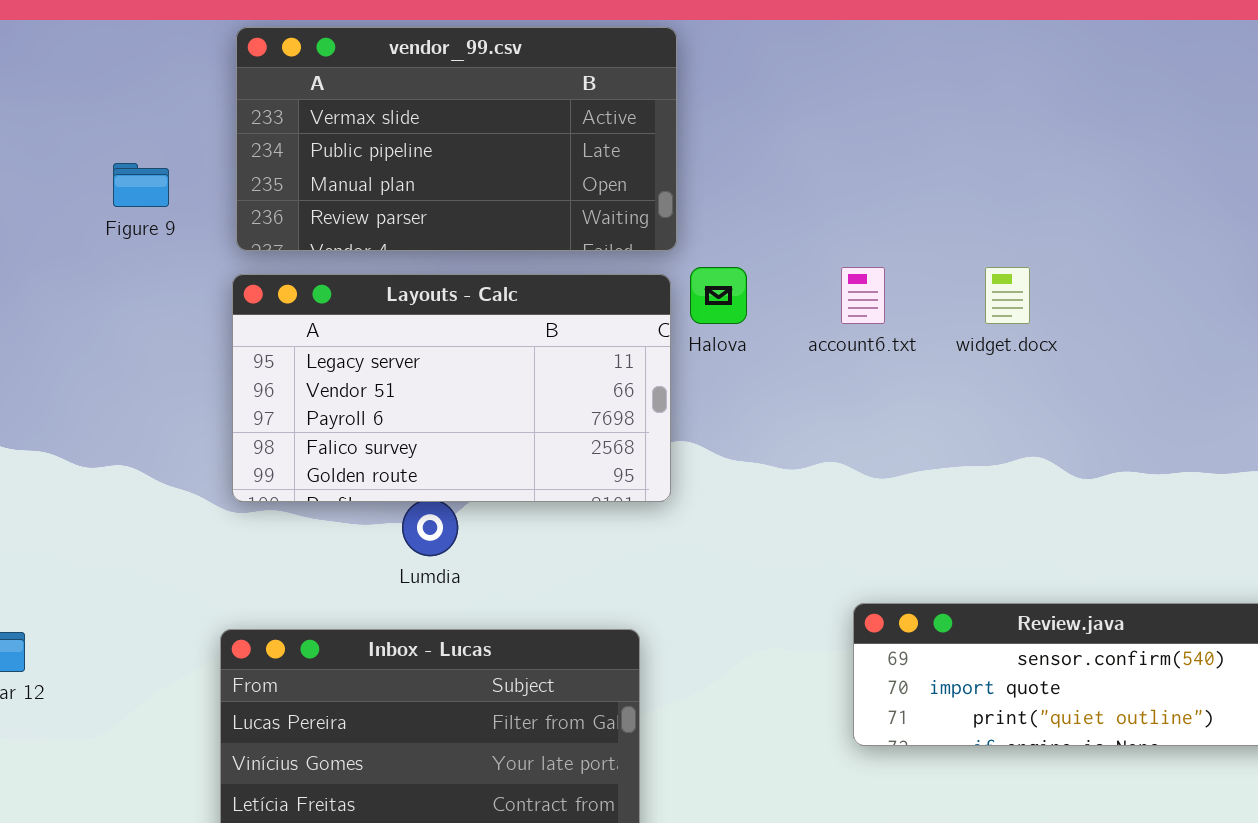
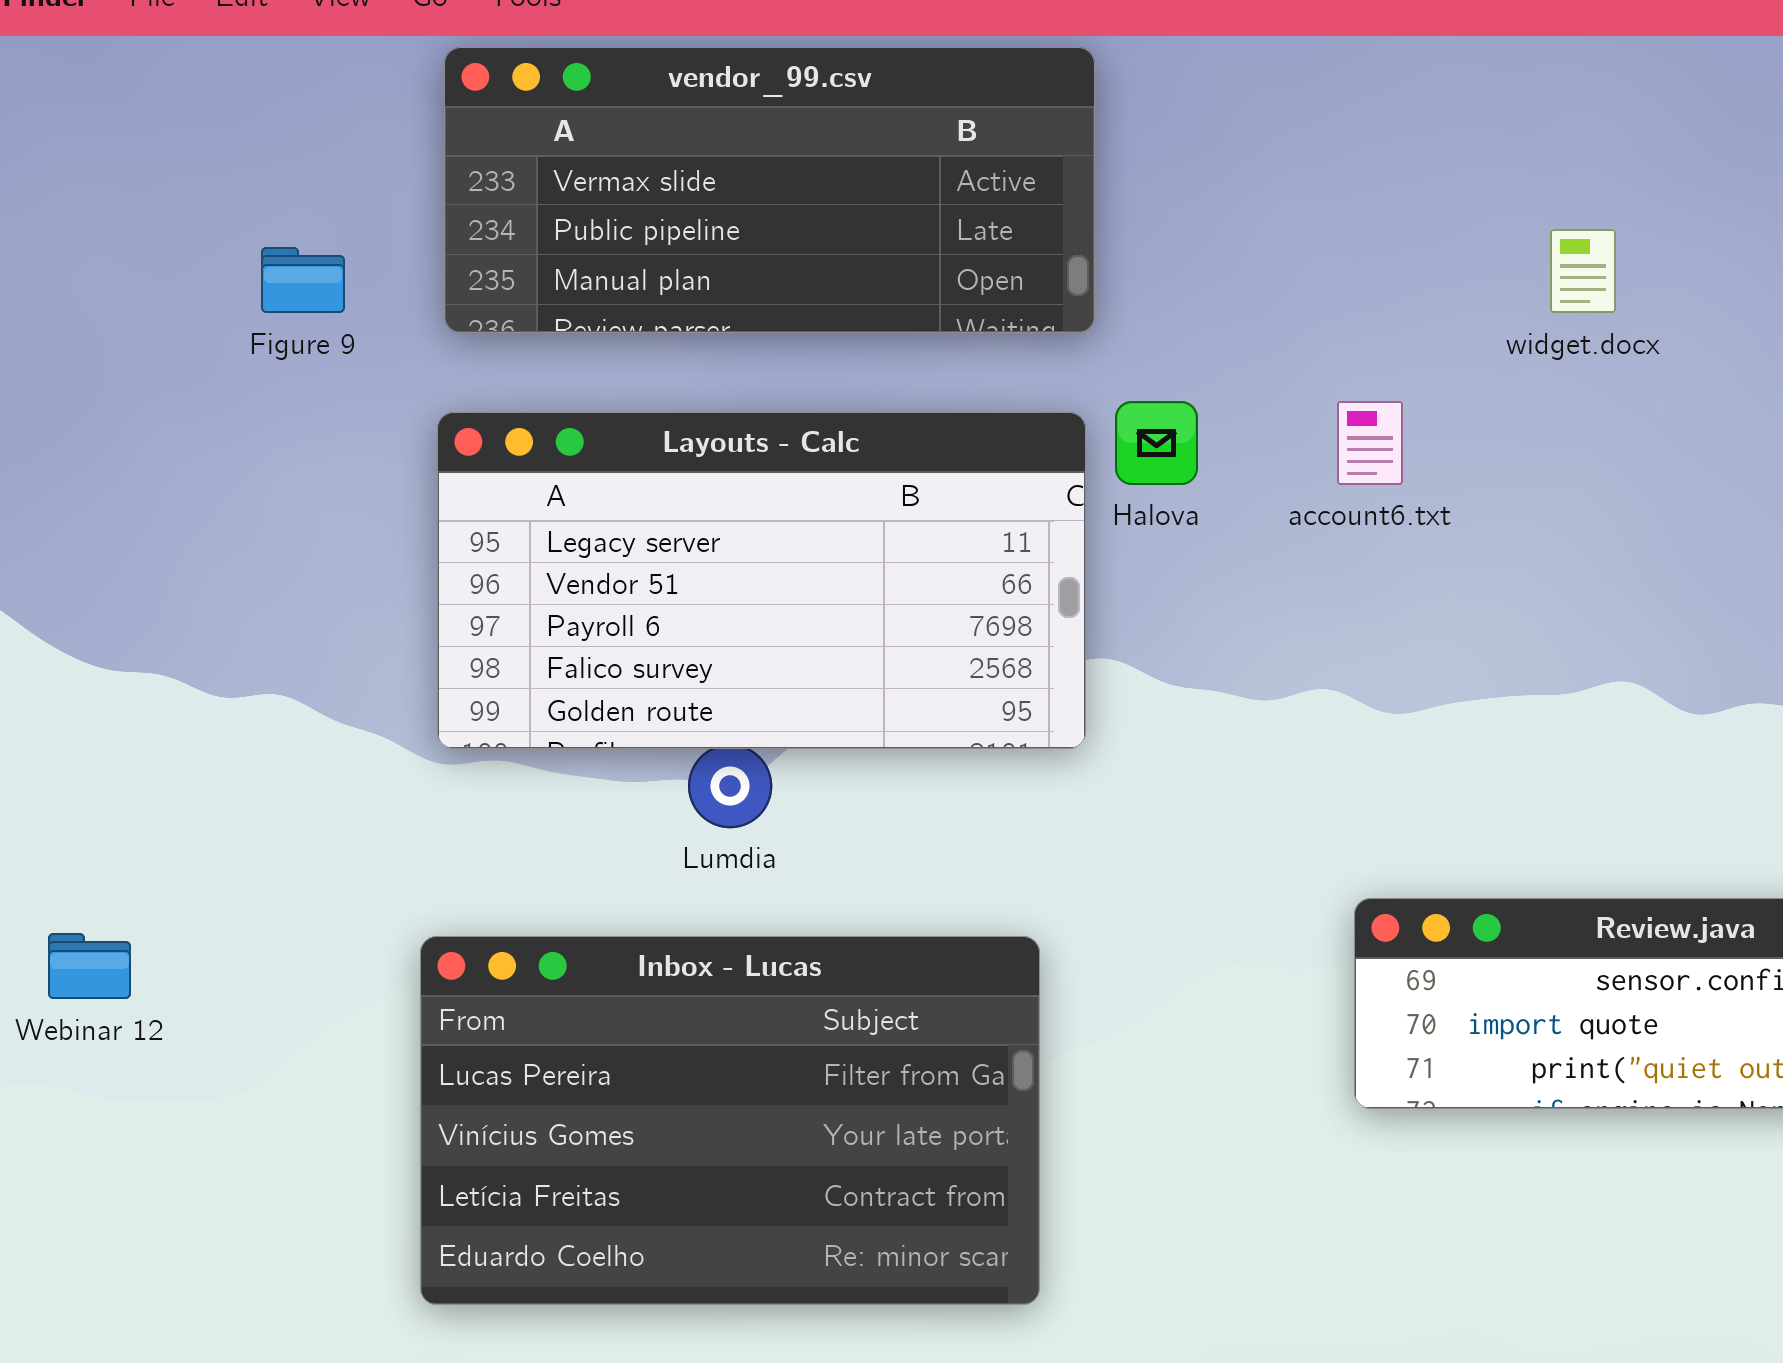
vendor_99.csv: [236,27,677,251] -> [444,47,1095,333], resized
widget.docx: [985,267,1030,324] -> [1550,229,1616,313], moved

